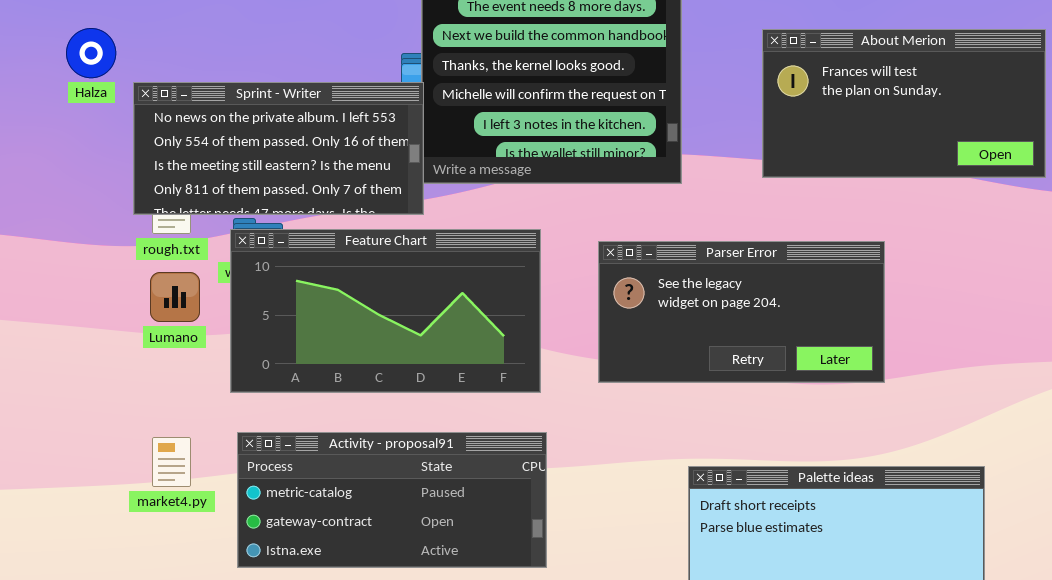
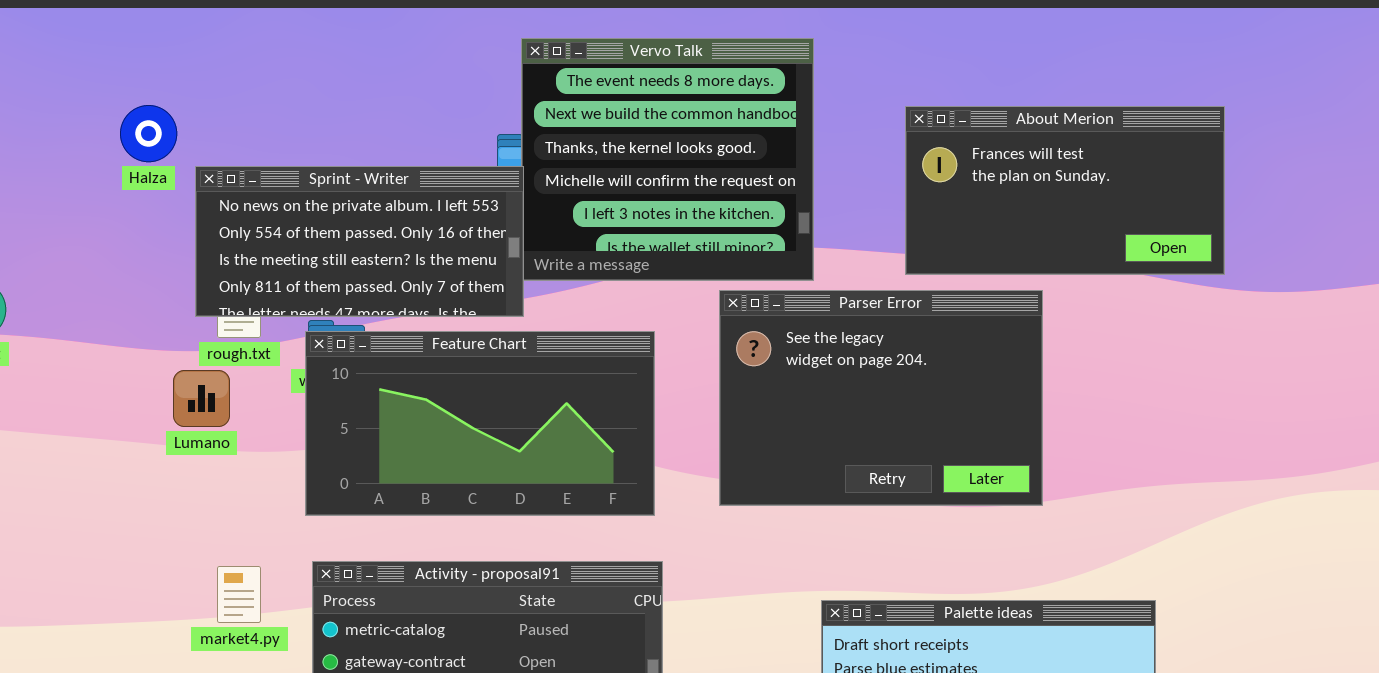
Parser Error: [598,241,885,383] -> [719,290,1043,506], resized
Lumano: [150,272,200,322] -> [173,370,230,427], moved

